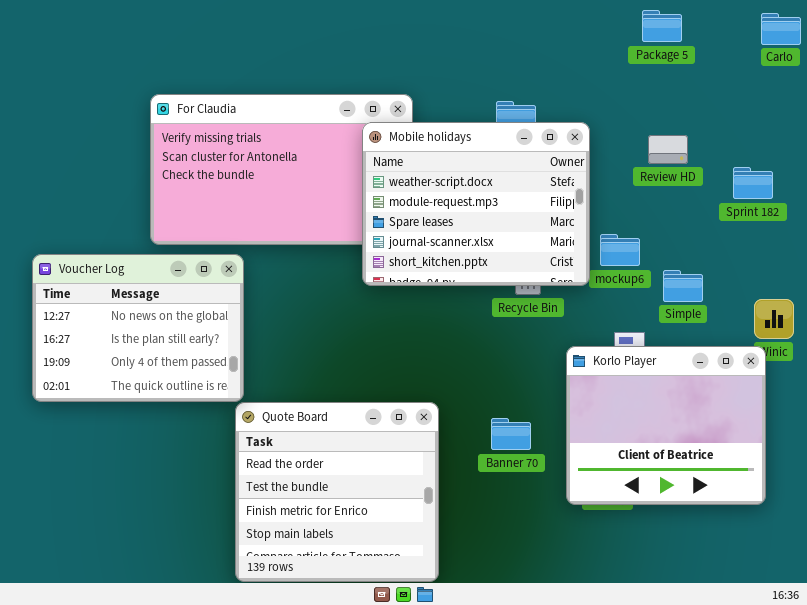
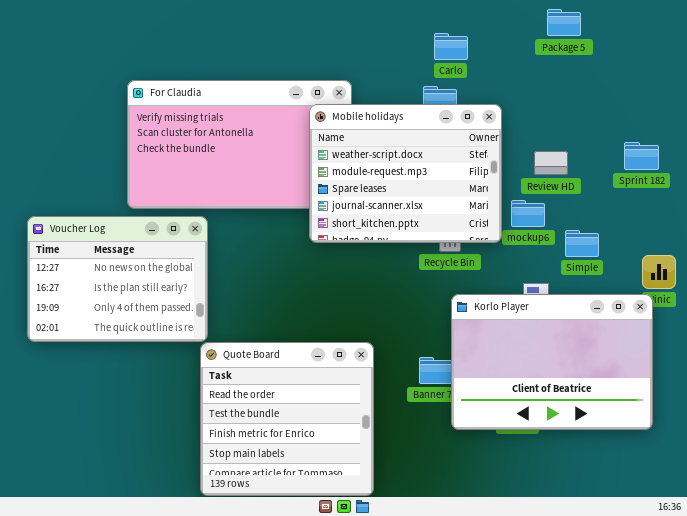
Carlo: [761,13,801,45] -> [434,33,468,60], moved
Review HD: [648,135,688,164] -> [534,151,568,175], moved
Korlo Player: [566,346,766,505] -> [451,294,653,430], resized

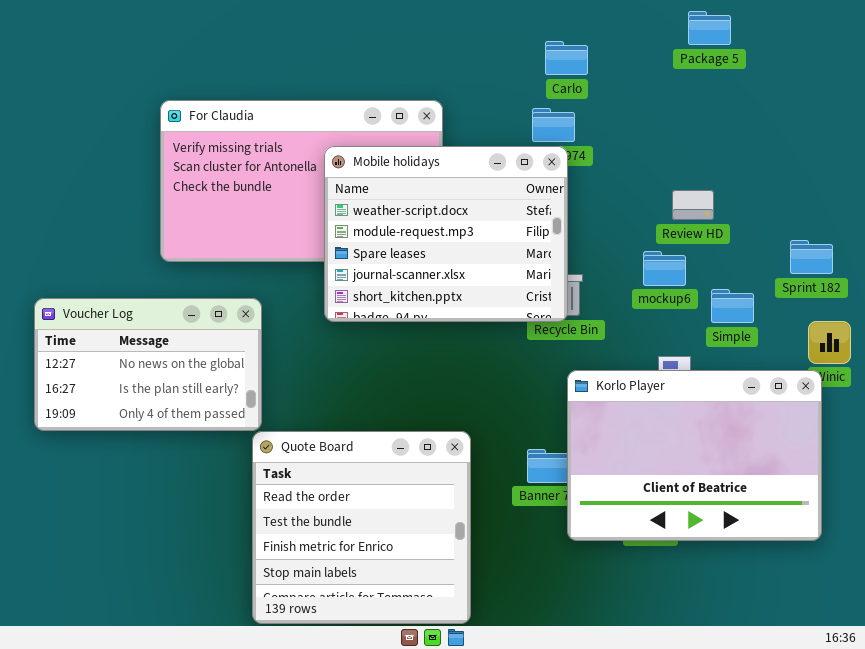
Mobile holidays: [309,104,502,243] -> [324,146,568,322], moved
Sprint 182: [624,142,659,170] -> [790,240,833,274], moved
Voucher Log: [27,216,208,342] -> [34,298,262,431], resized

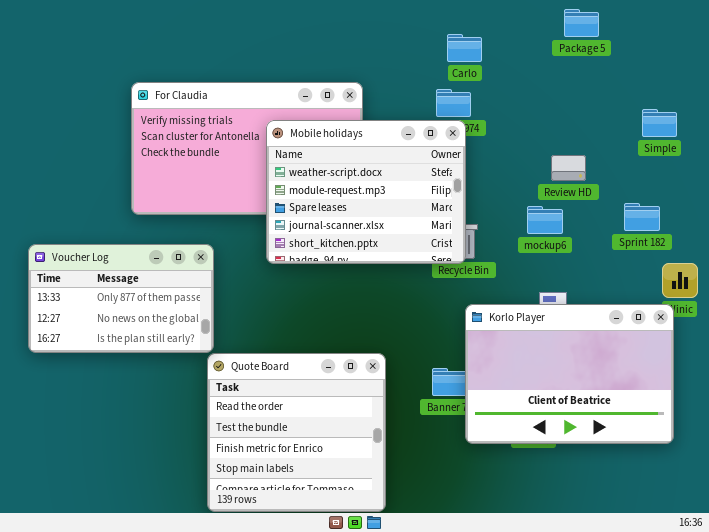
Sprint 182: [790,240,833,274] -> [624,203,660,231], moved
Simple: [711,289,754,323] -> [642,109,677,137], moved
Voucher Log: [34,298,262,431] -> [28,244,214,353], scrolled up 1 row

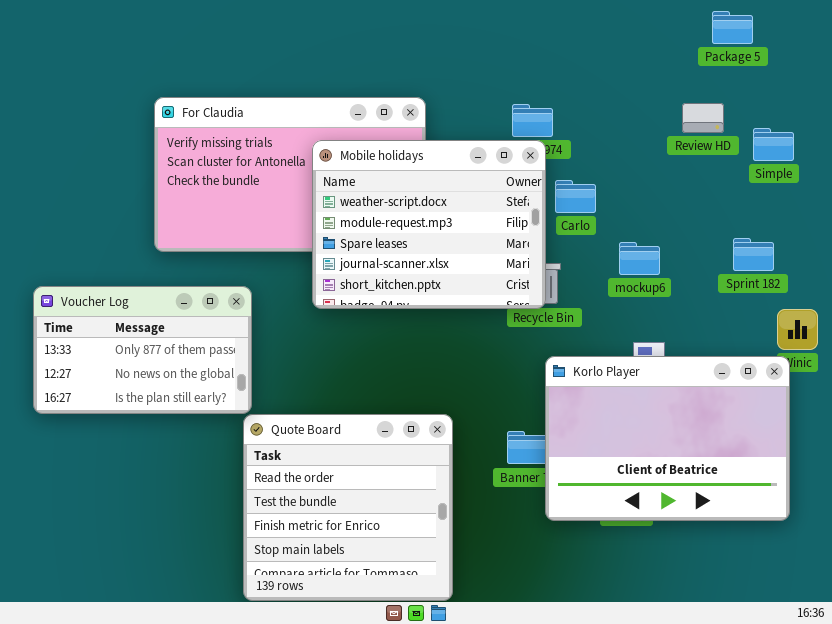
Package 5: [564,9,599,37] -> [712,11,753,44], moved
Carlo: [447,34,482,62] -> [555,180,596,213], moved
Review HD: [551,155,586,181] -> [682,103,724,133], moved

